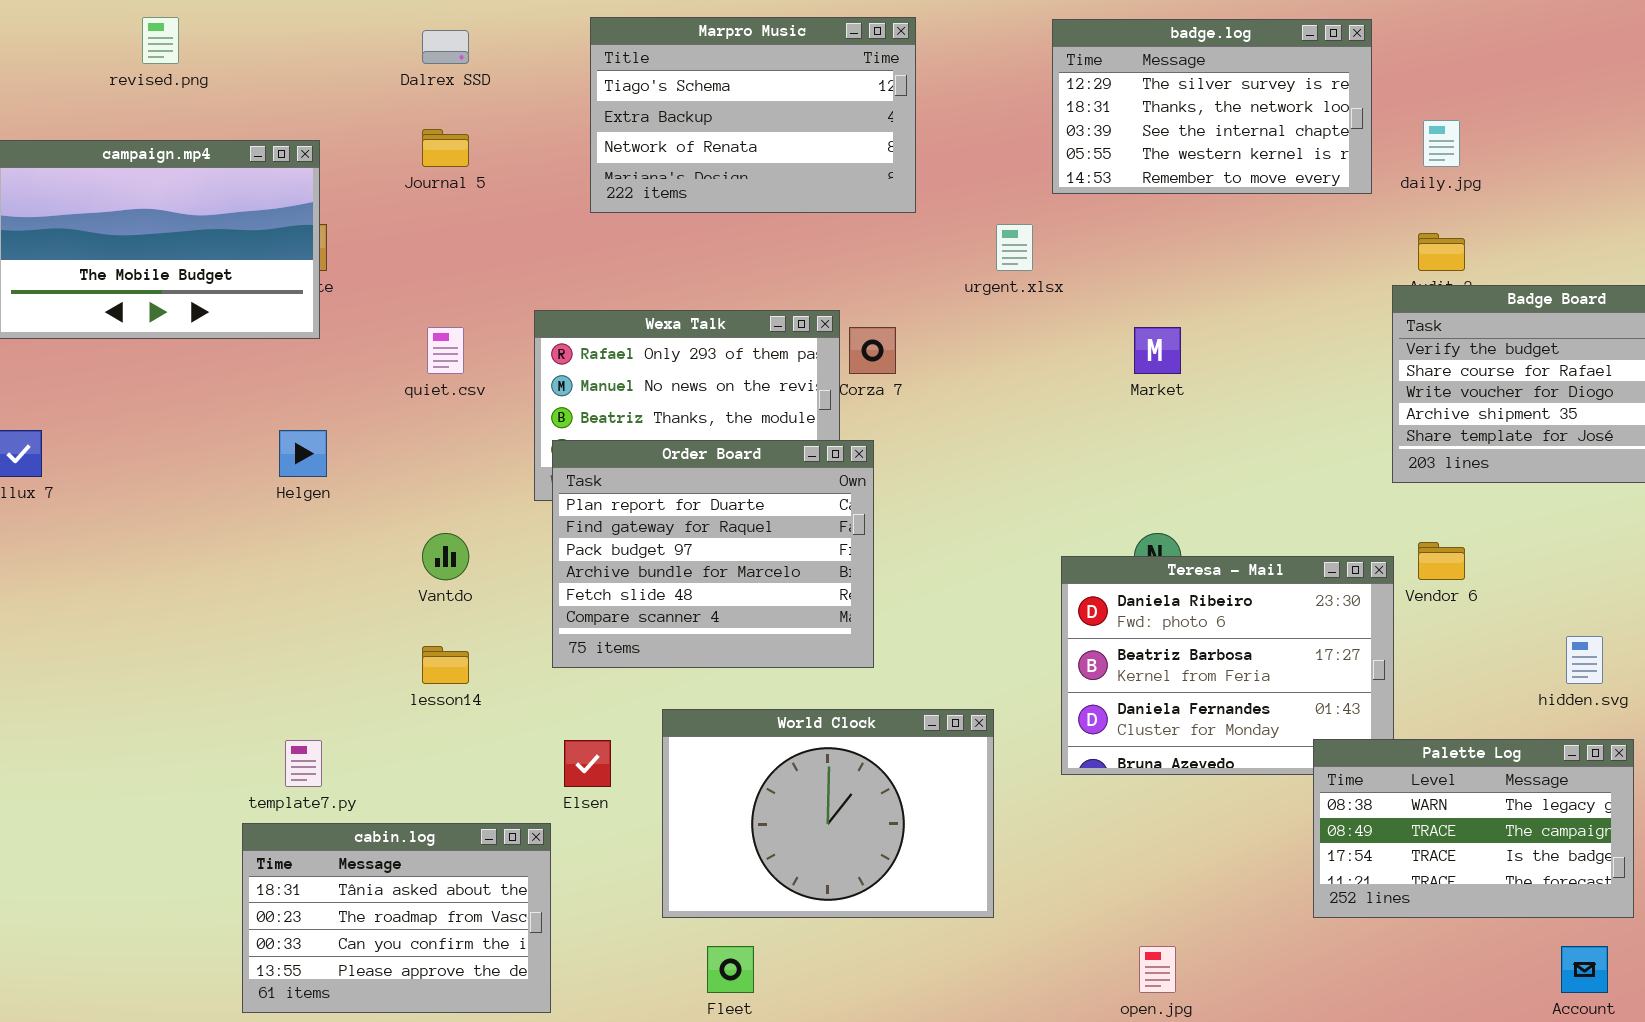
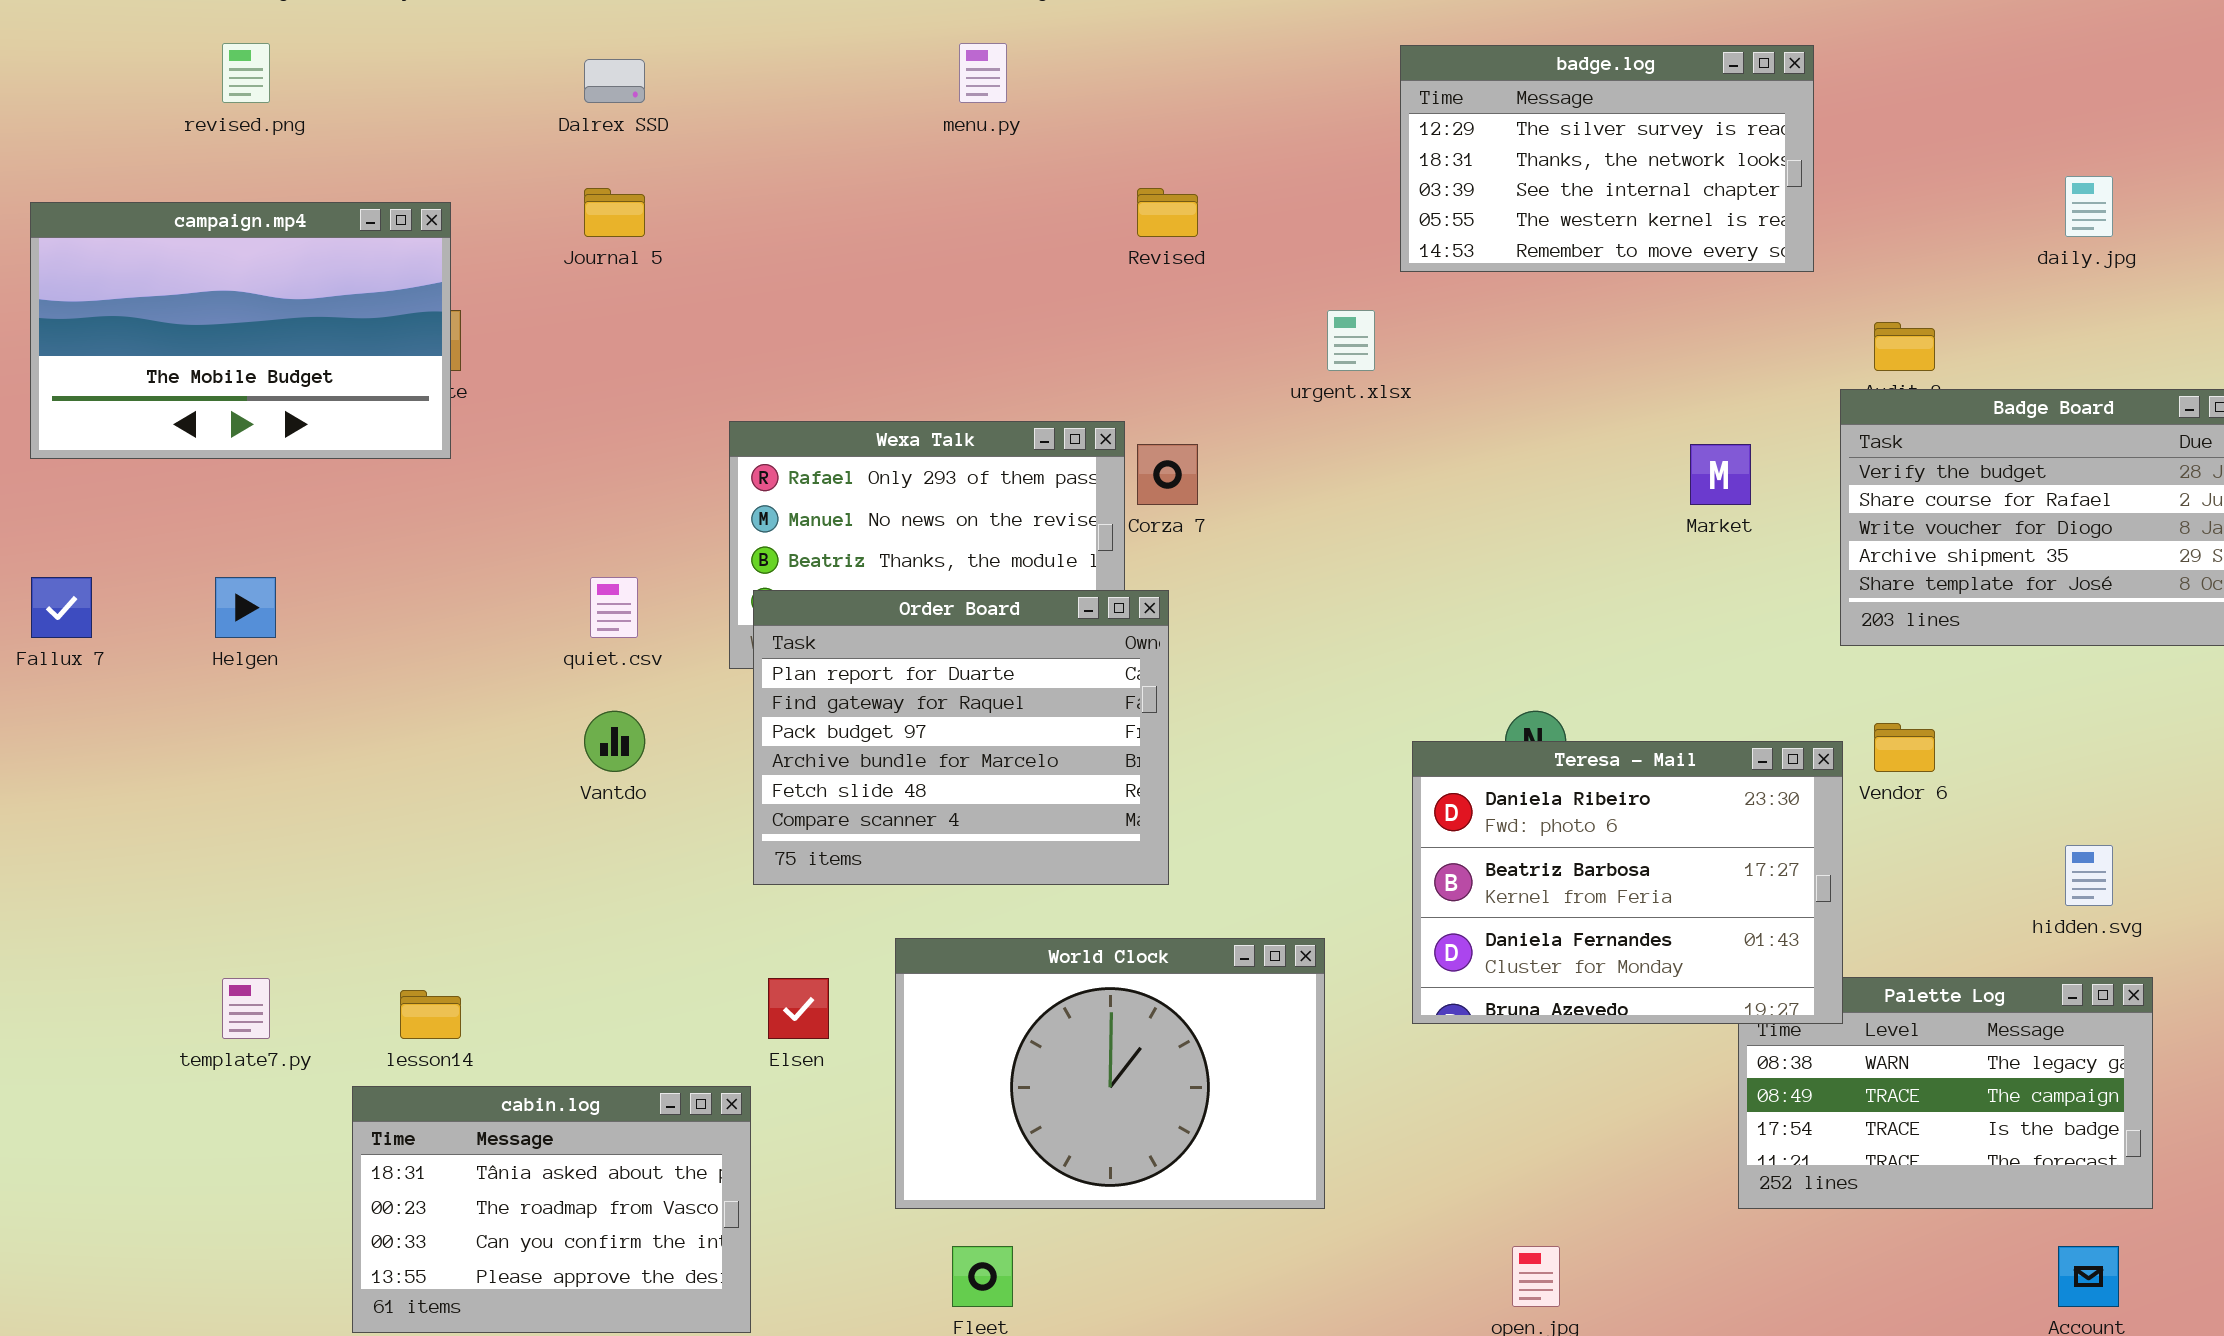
Marpro Music: [590,17,916,213] -> none, closed
daily.jpg: [1423,120,1460,167] -> [2065,176,2113,237], moved
quiet.csv: [427,327,464,374] -> [590,577,638,638], moved
Market: [1134,327,1181,374] -> [1690,444,1751,505], moved
Helgen: [279,430,327,477] -> [215,577,276,638], moved
Teresa - Mail: [1061,556,1394,775] -> [1412,741,1843,1024], raised
lesson14: [422,646,469,684] -> [400,990,461,1039], moved
template7.py: [285,740,322,787] -> [222,978,270,1039], moved

